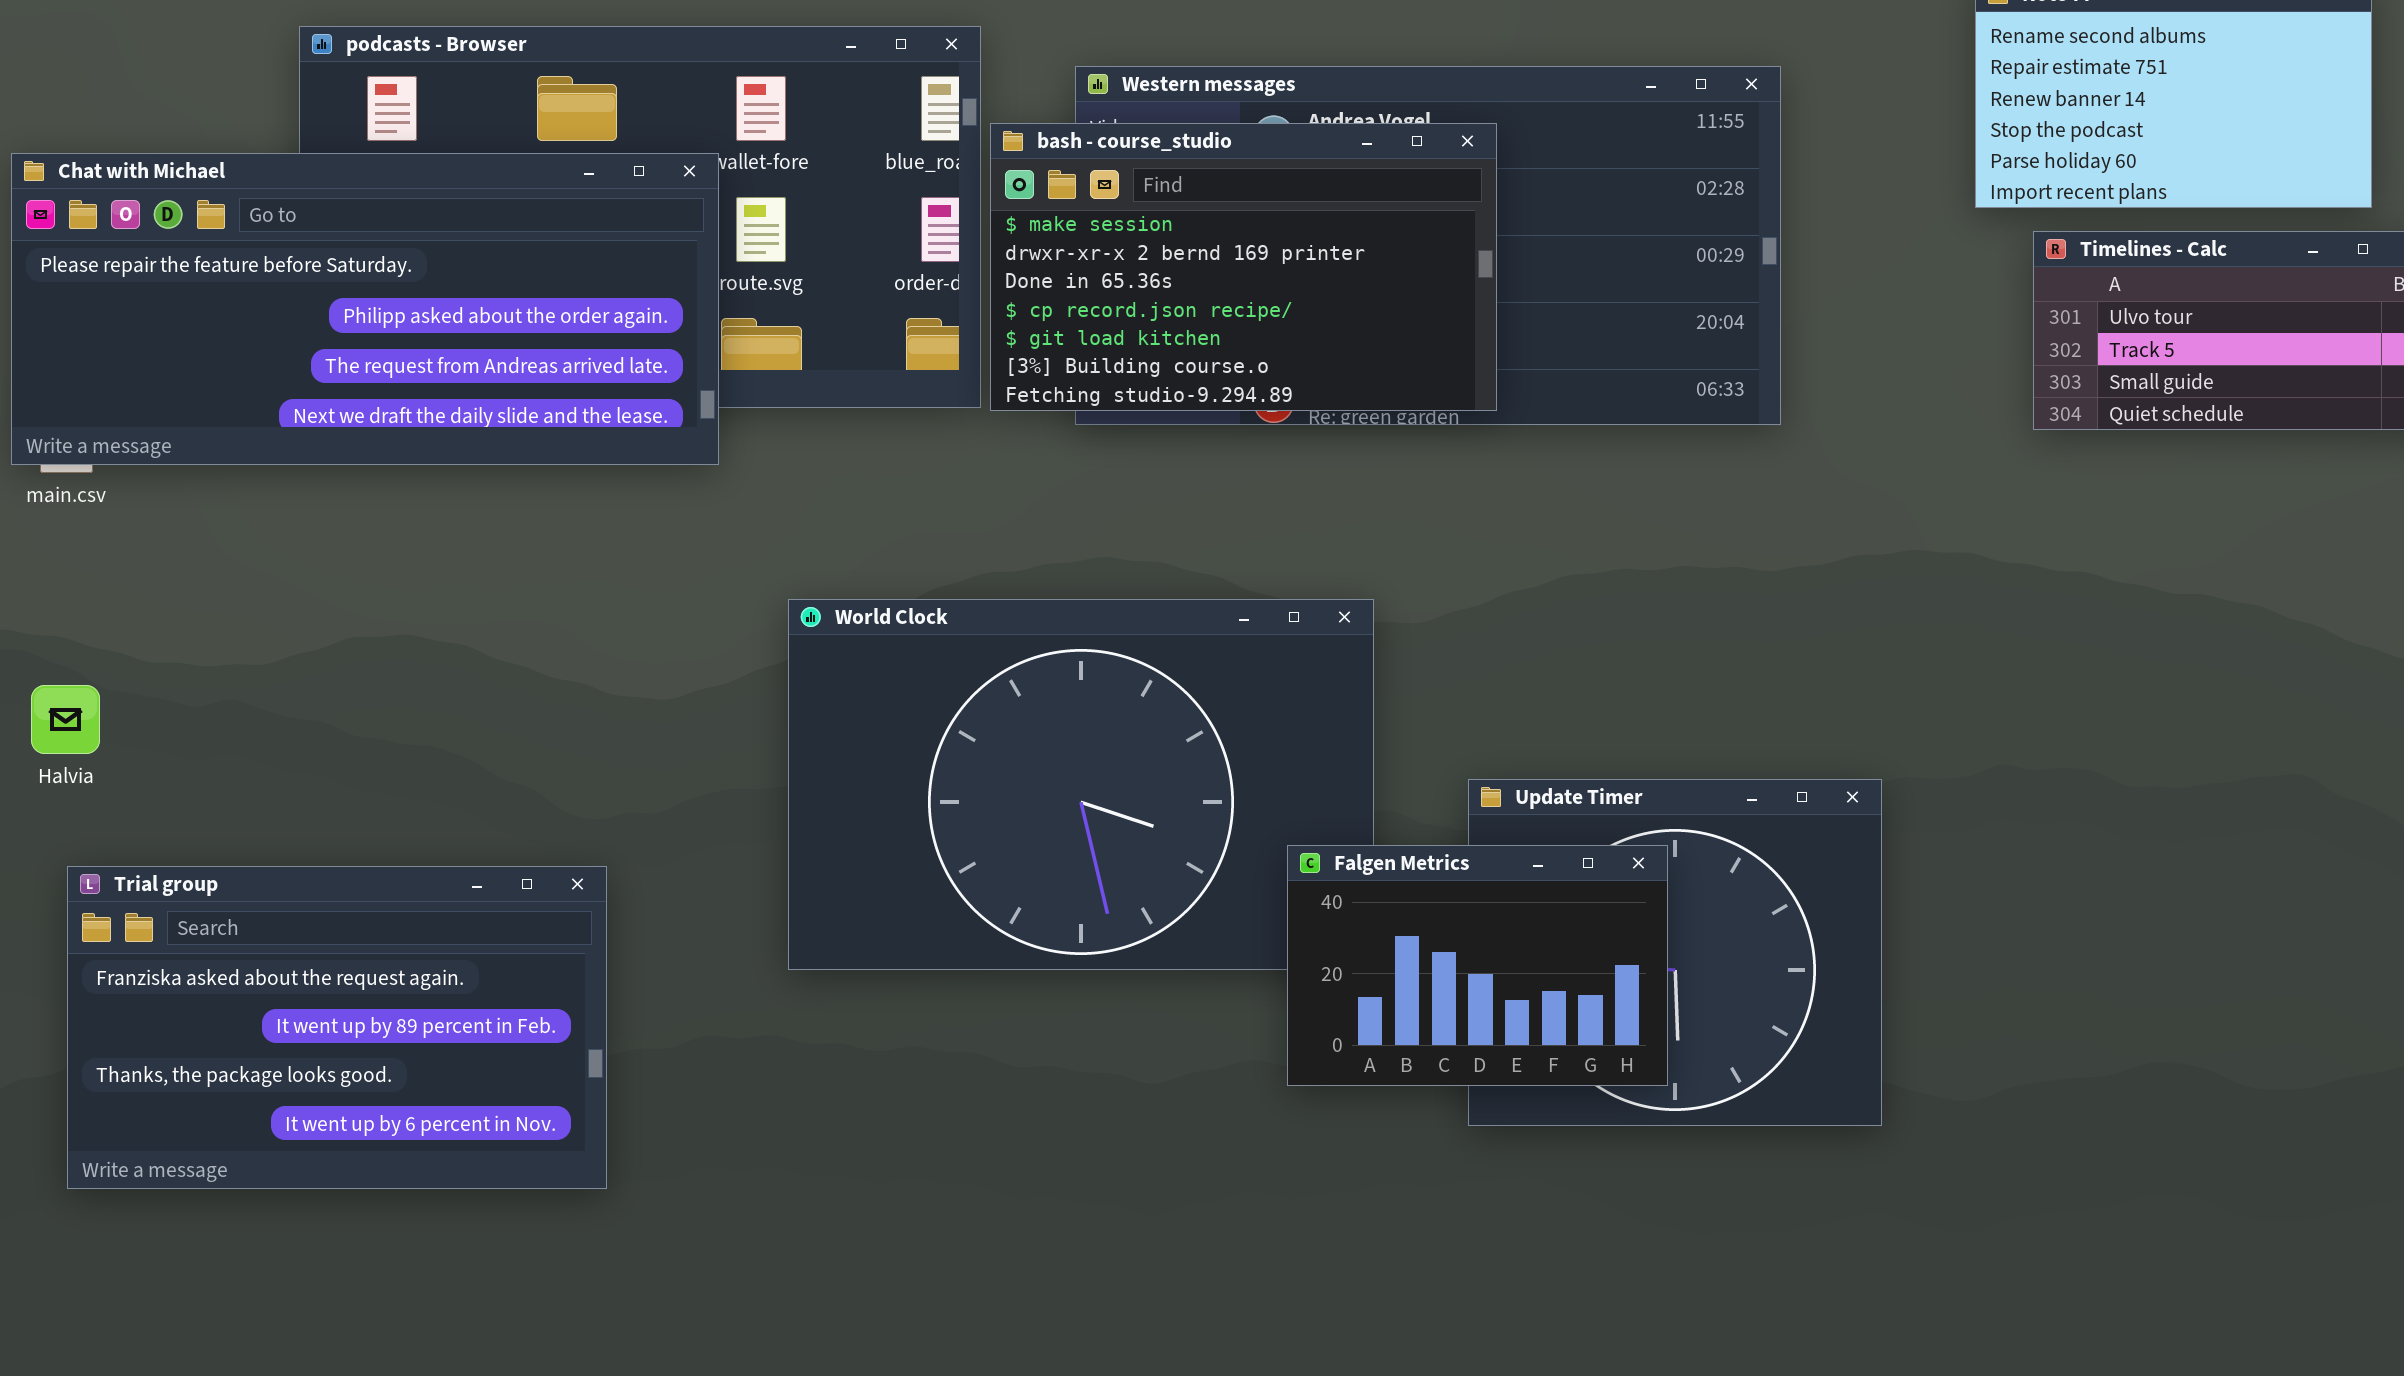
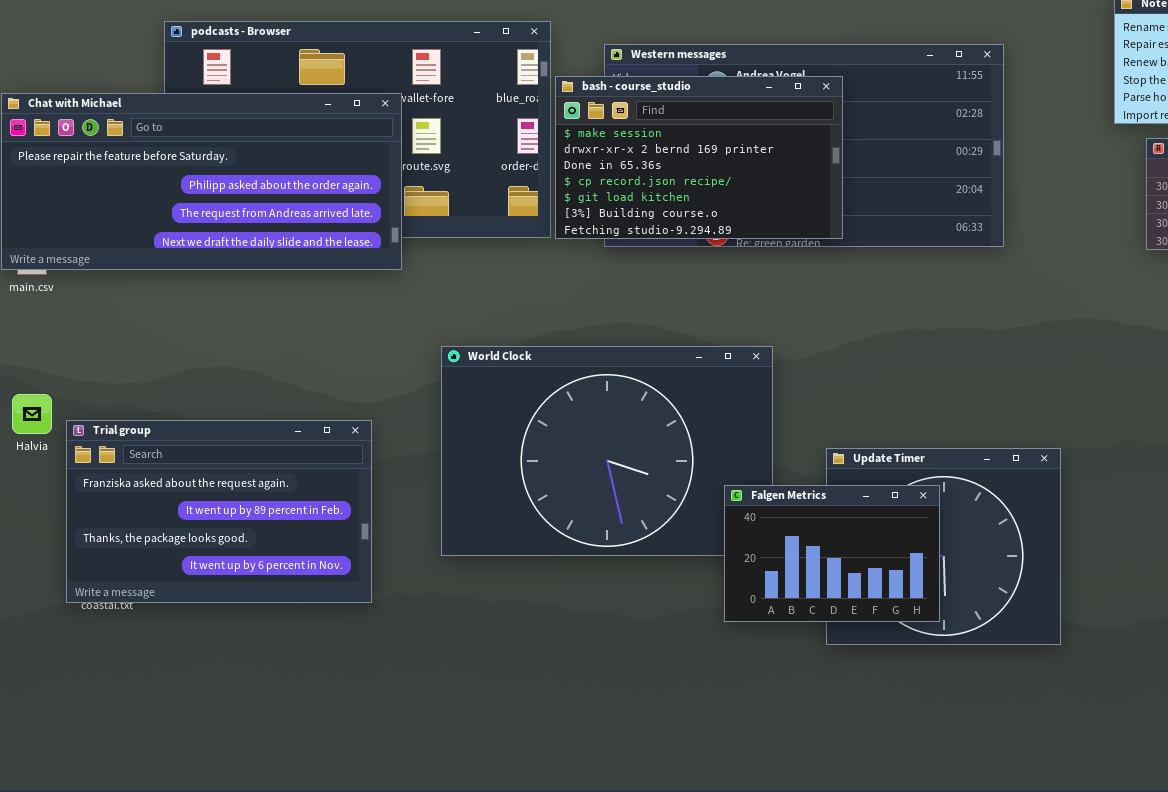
Trial group: [67,866,607,1189] -> [66,420,372,603], moved

